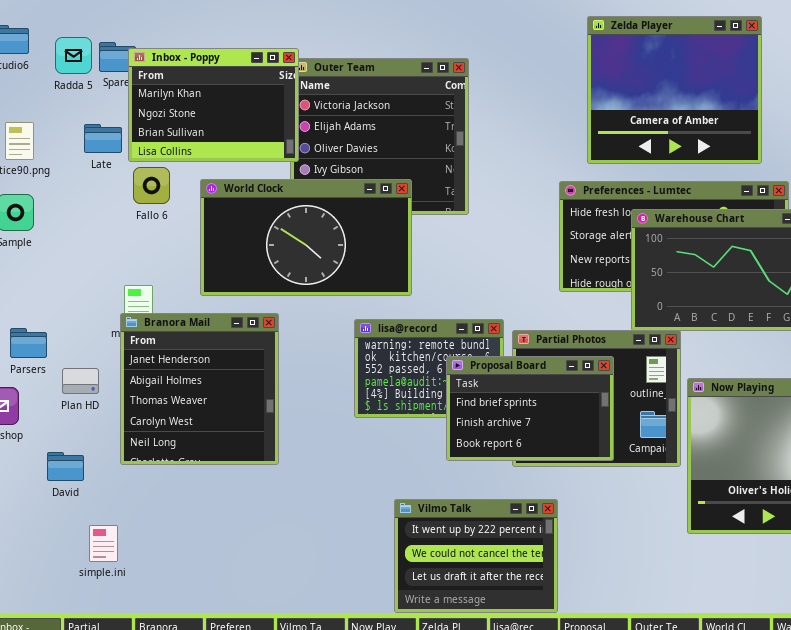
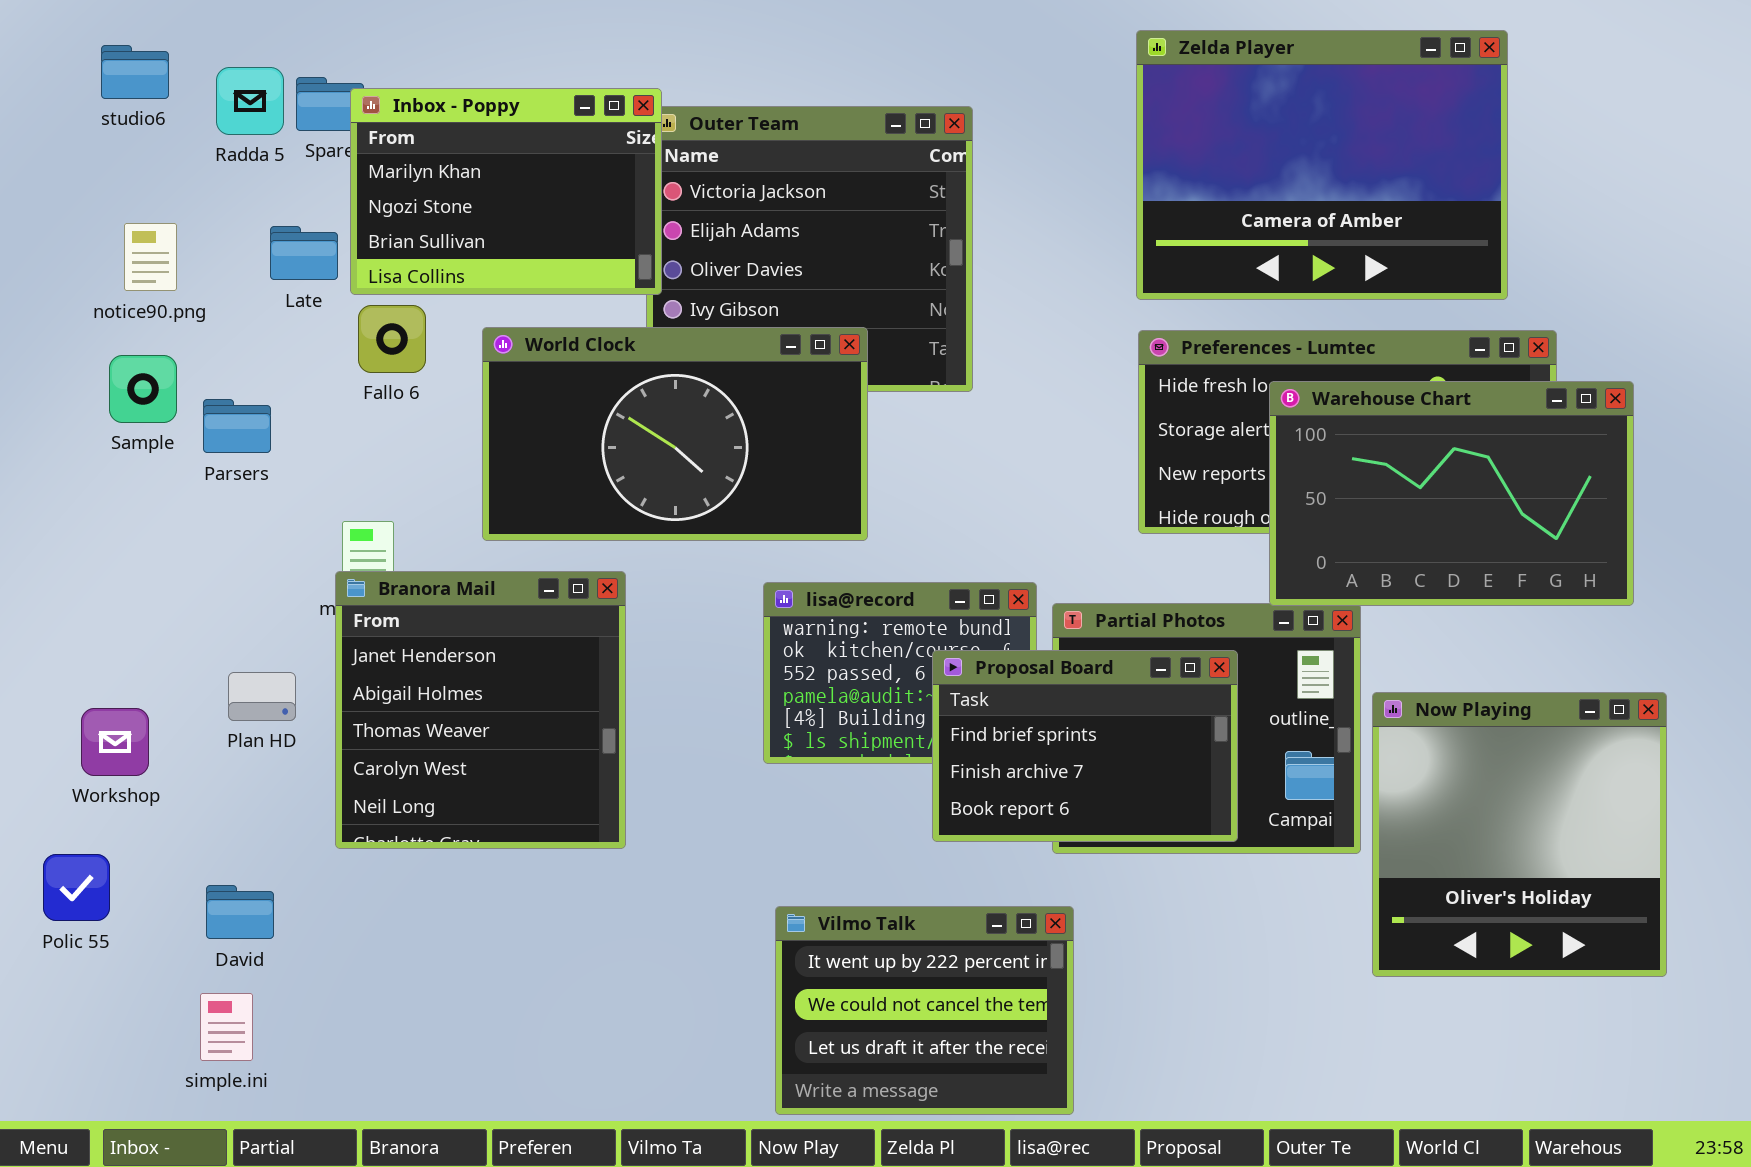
Zelda Player: [587,16,762,164] -> [1136,30,1508,300], resized
Parsers: [10,328,47,358] -> [203,399,271,453], moved
David: [47,452,84,481] -> [206,885,274,939], moved
Vilmo Talk: [394,499,558,613] -> [775,906,1074,1115], moved
simple.ini: [89,525,118,562] -> [200,993,253,1061], moved

